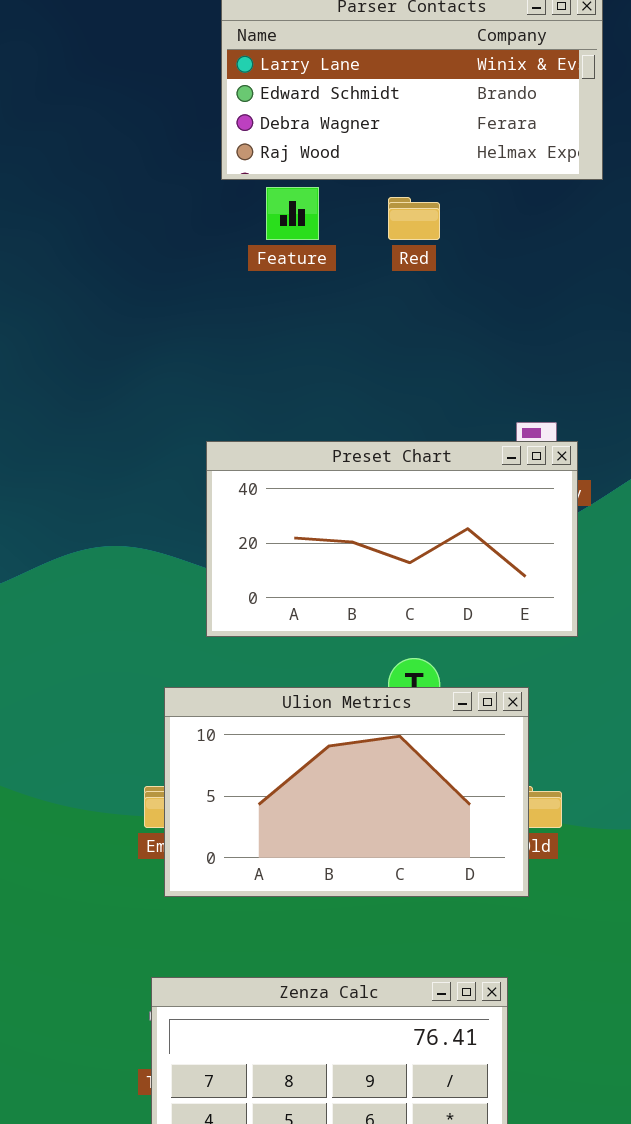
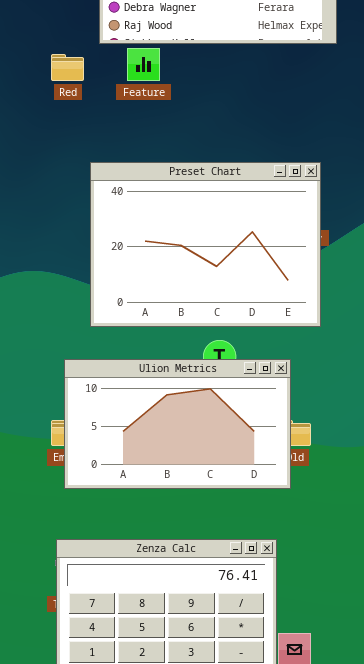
Red: [388,197,440,240] -> [51,54,84,81], moved
Preset Chart: [206,441,578,637] -> [90,162,321,327], resized

